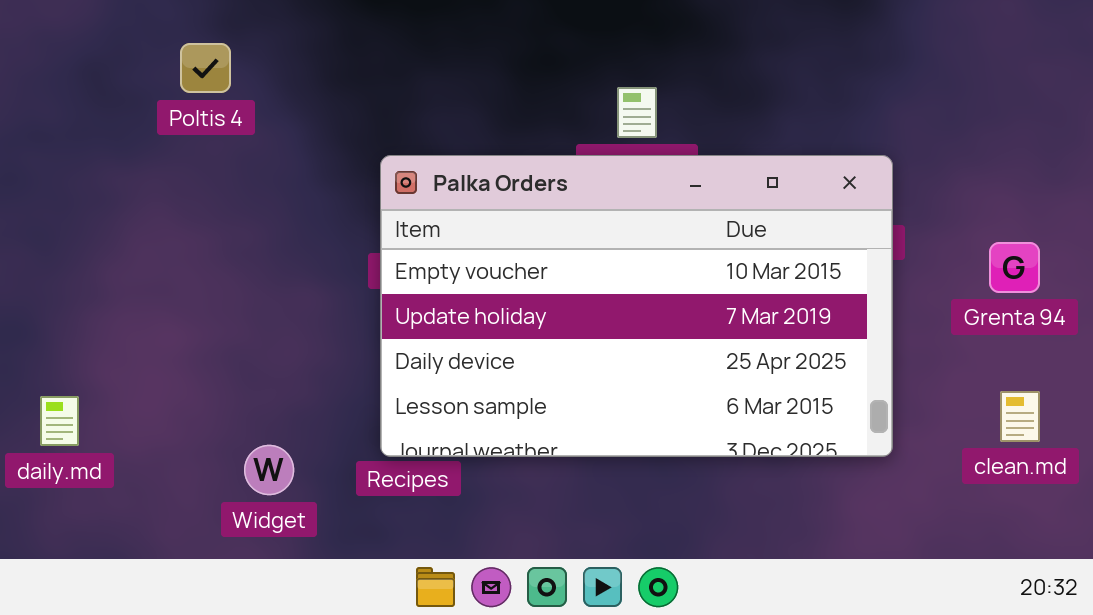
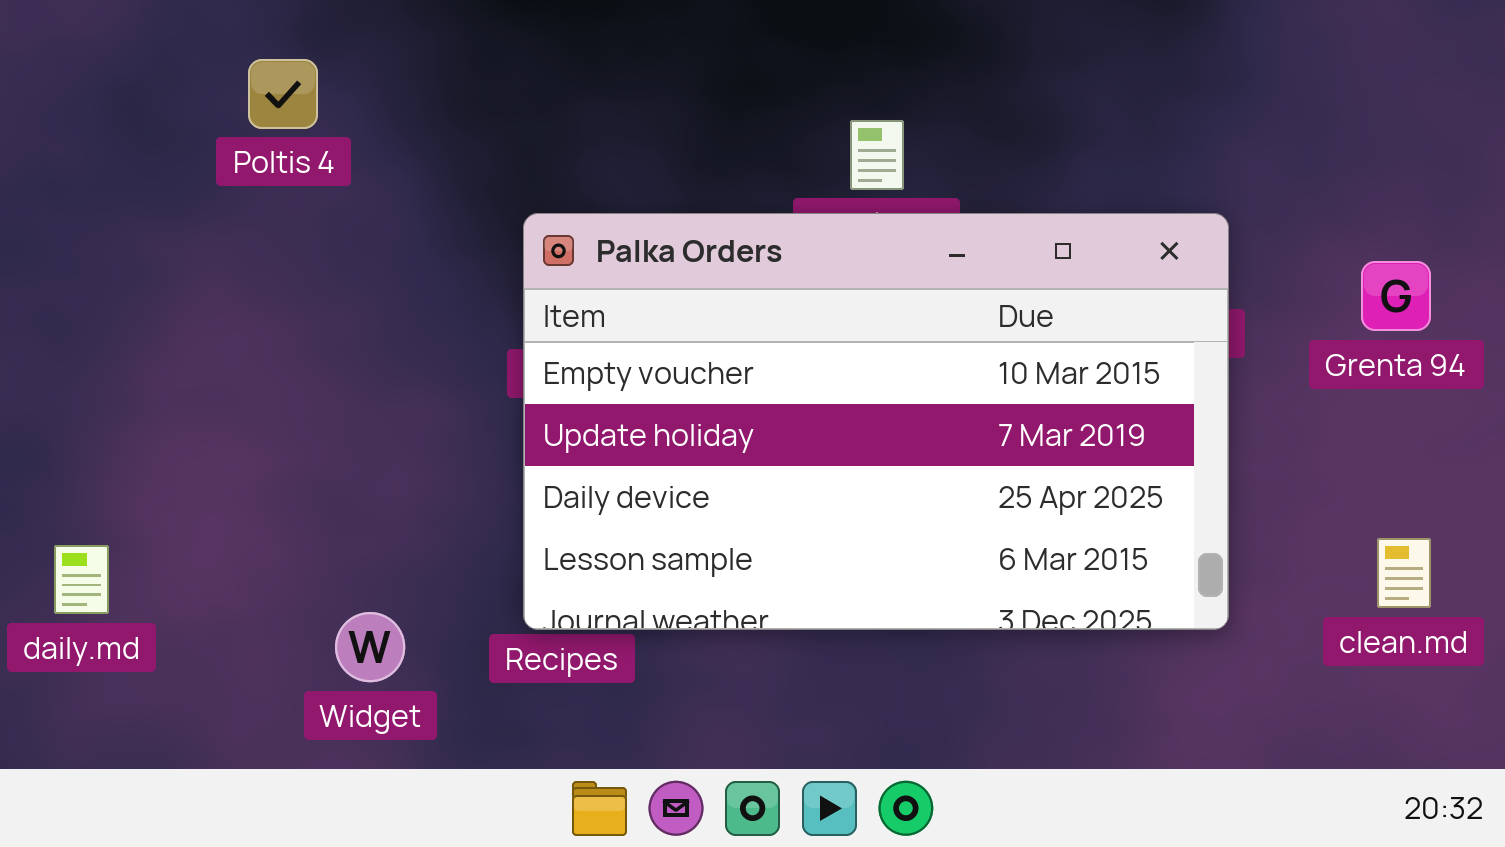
Grenta 94: [989,242,1040,293] -> [1361,261,1431,331], moved

